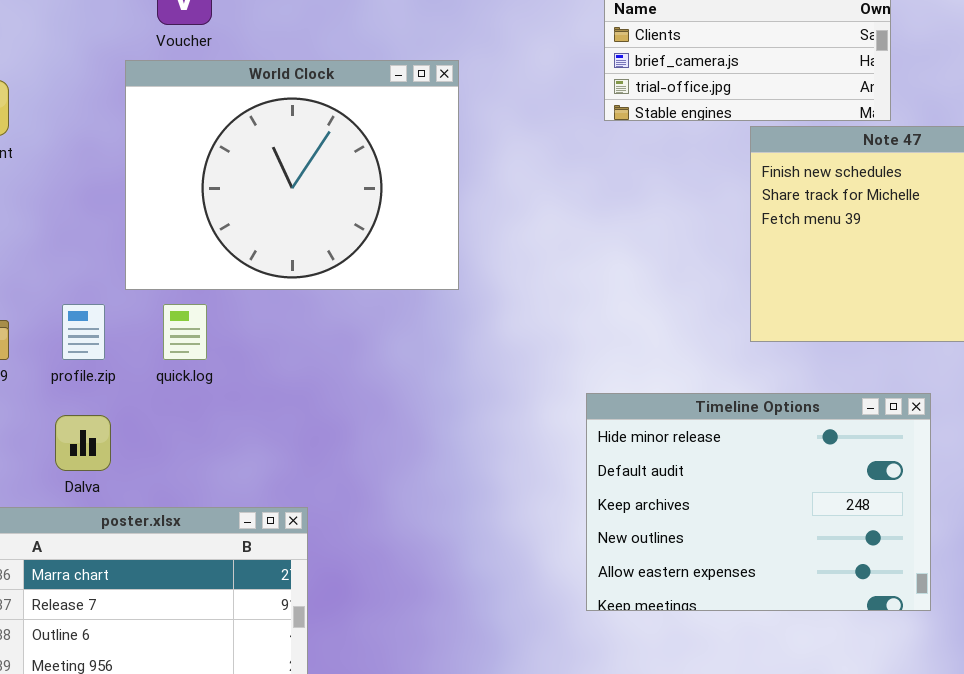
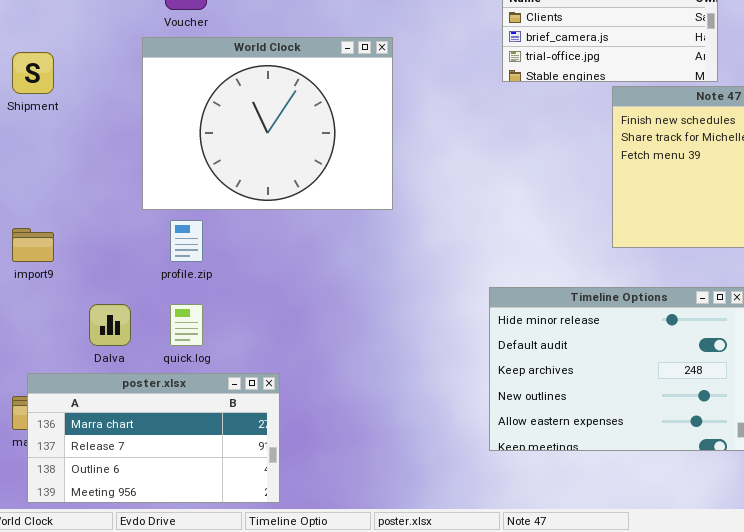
profile.zip: [62,304,105,360] -> [170,220,203,262], moved
quick.log: [163,304,207,360] -> [170,304,203,346], moved

